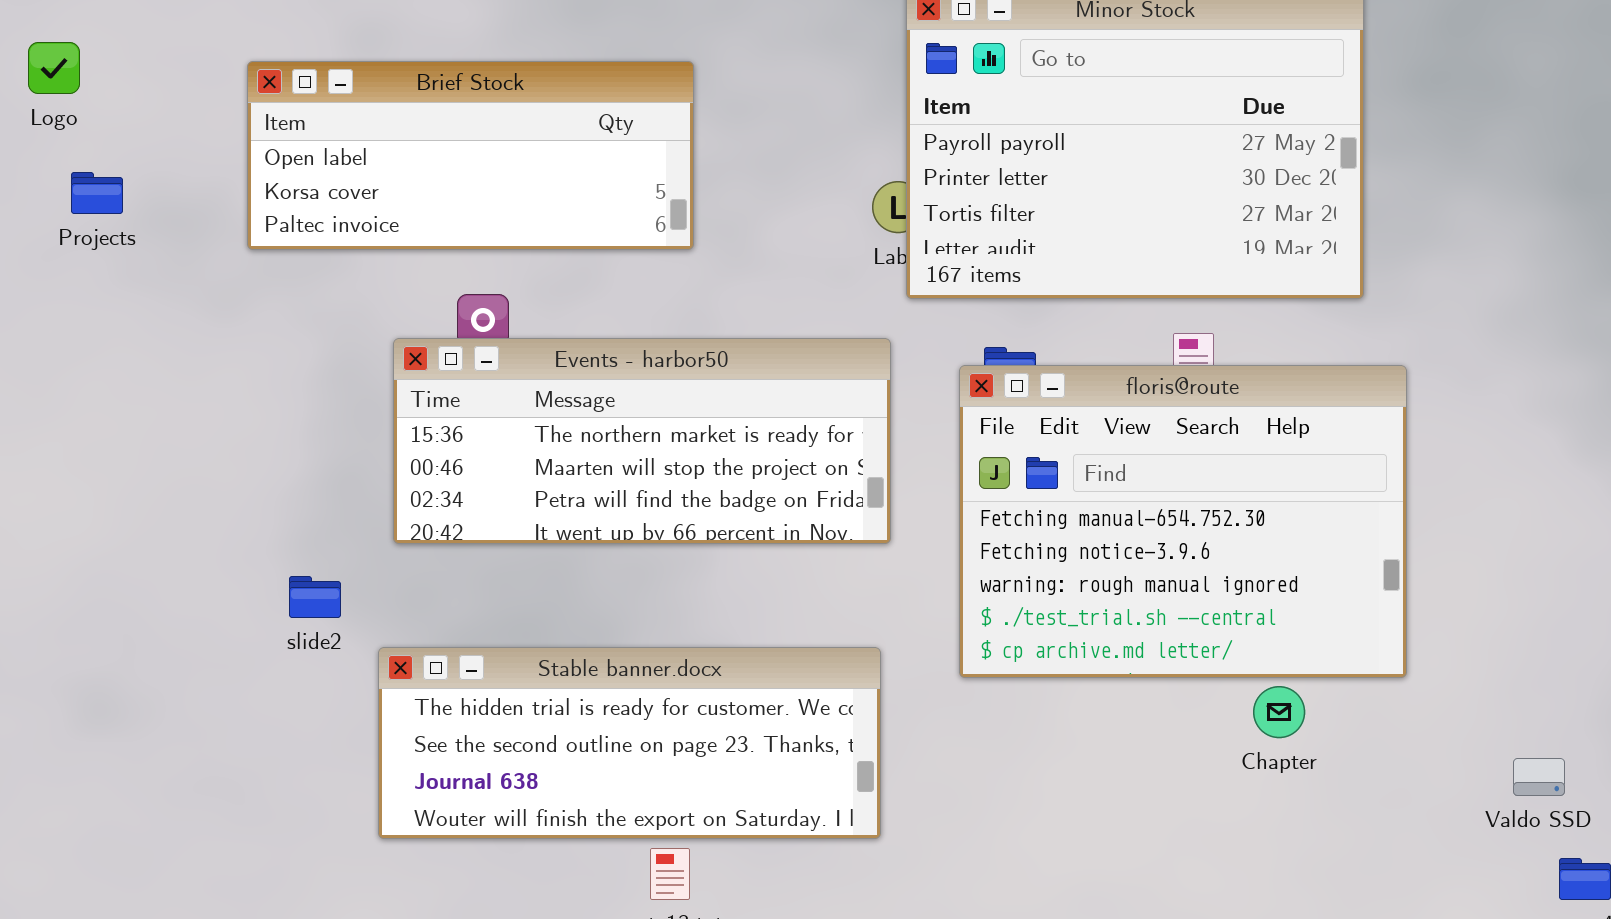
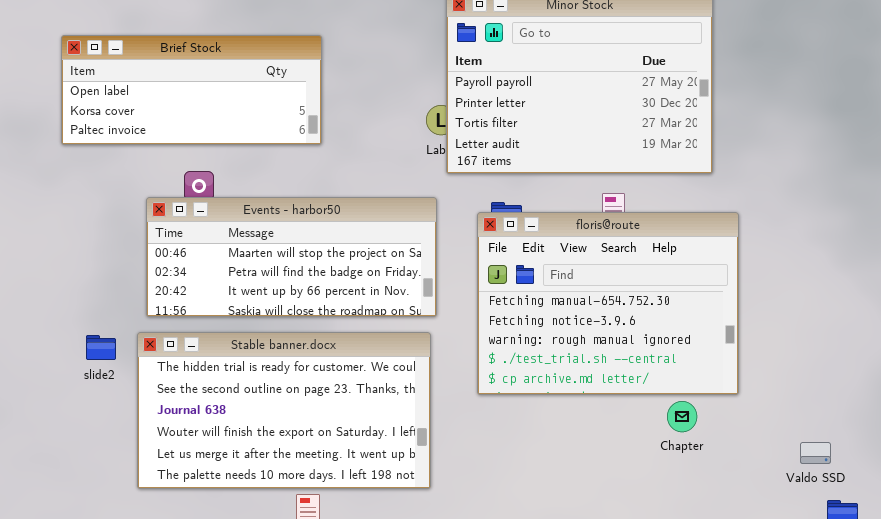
Events - harbor50: [393,338,891,544] -> [146,197,437,317], scrolled down 1 row
Stable banner.docx: [378,647,881,839] -> [137,332,431,489], resized
Chapter: [1253,686,1305,738] -> [667,401,697,432], moved

